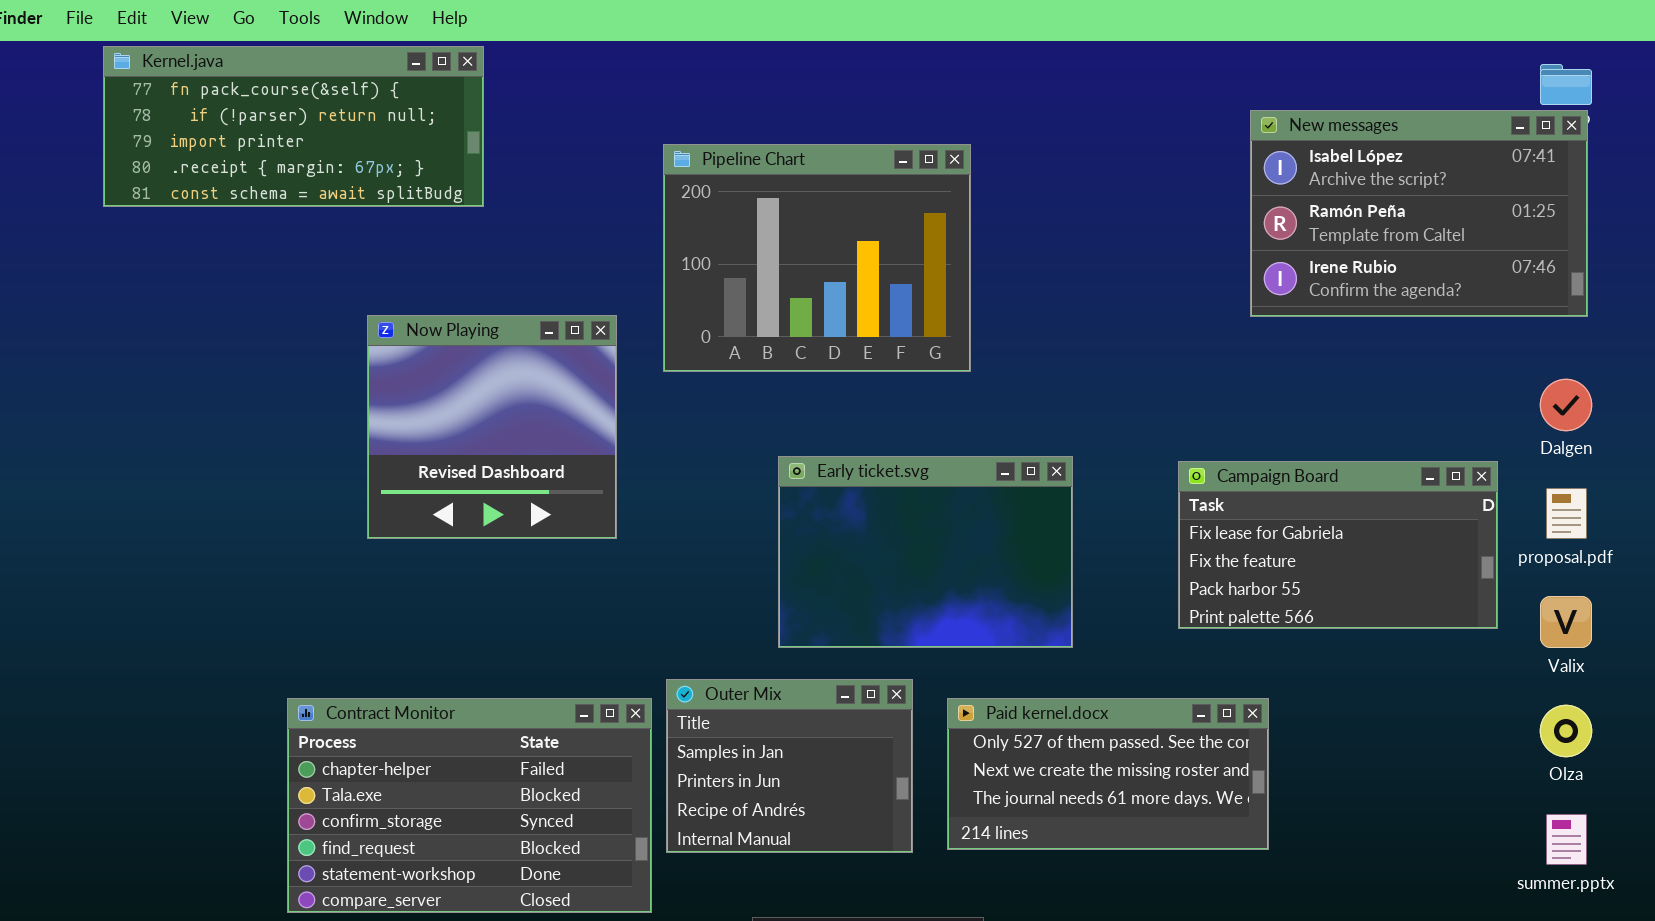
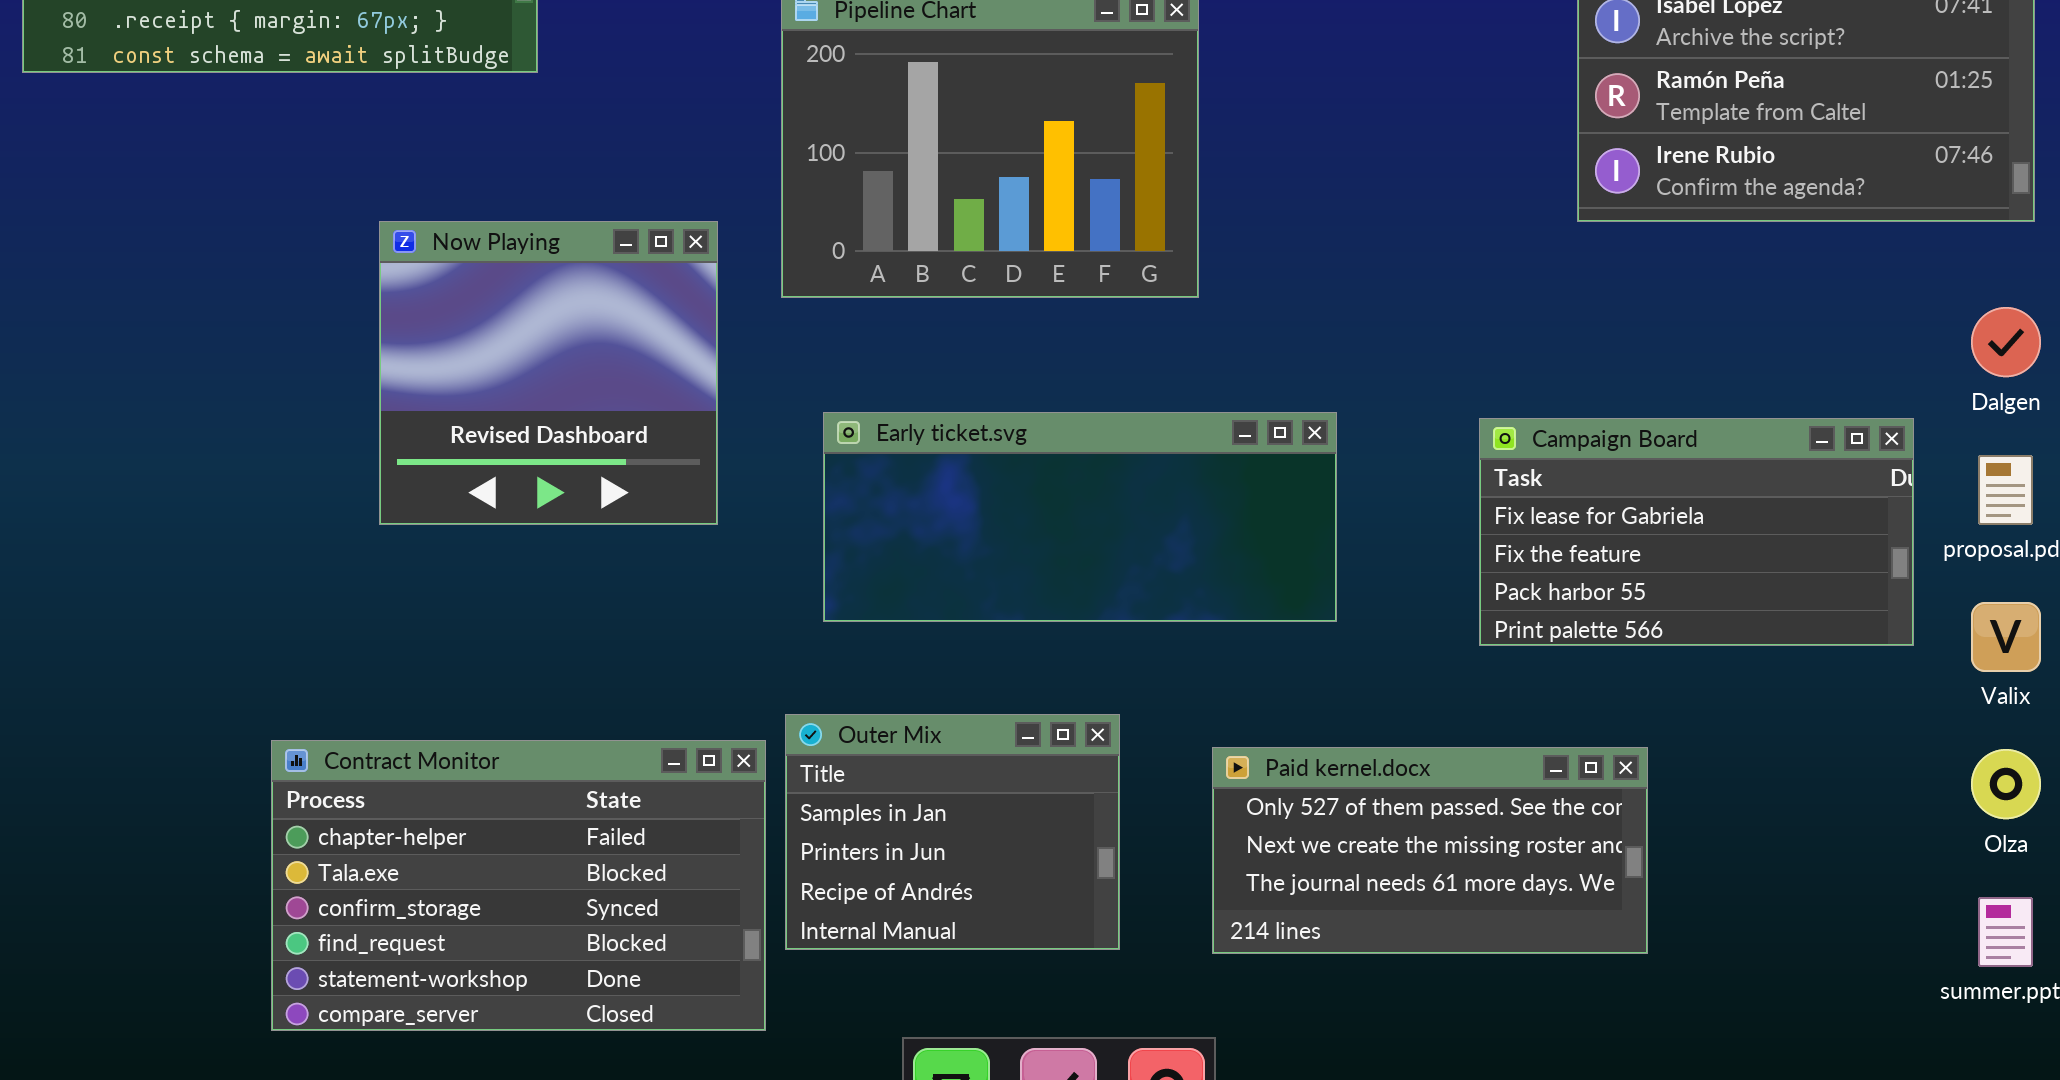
Early ticket.svg: [778,456,1073,648] -> [823,412,1337,622], resized
Paid kernel.docx: [947,698,1269,850] -> [1212,747,1648,954], moved

